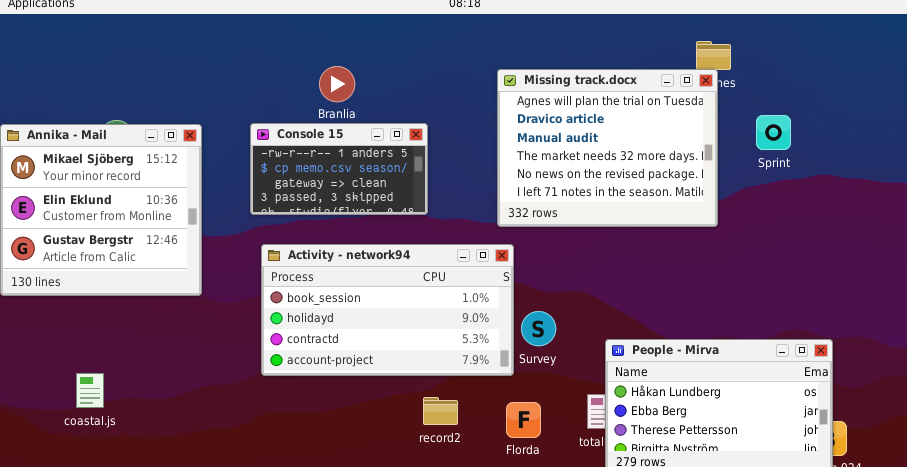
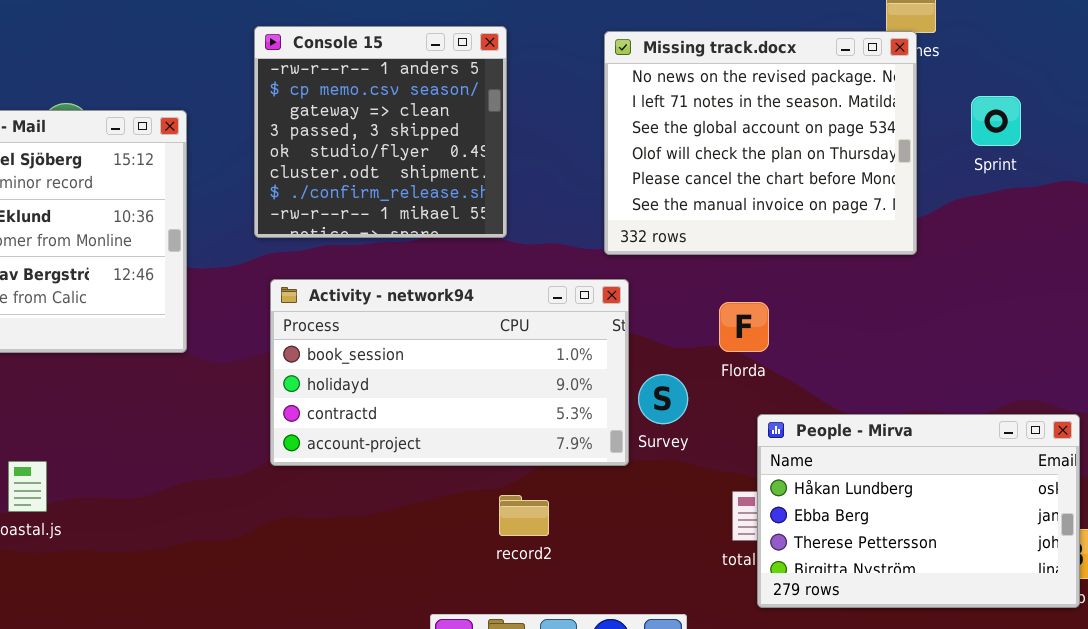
Missing track.docx: [497,69,718,227] -> [604,31,917,255], scrolled down 4 rows
Console 15: [250,123,428,215] -> [254,26,507,238], resized
Florda: [506,402,541,438] -> [719,302,769,352], moved

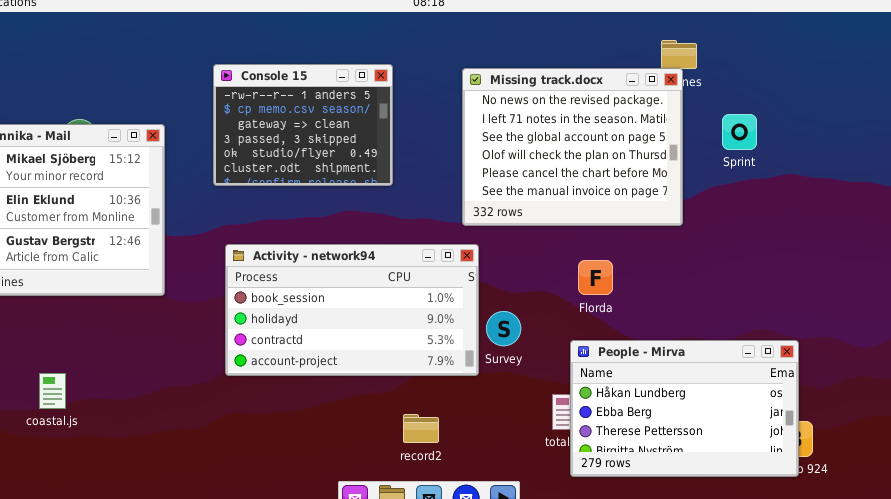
Console 15: [254,26,507,238] -> [213,64,393,186], resized
Florda: [719,302,769,352] -> [578,260,613,295], moved
record2: [499,495,549,536] -> [403,414,439,443], moved

